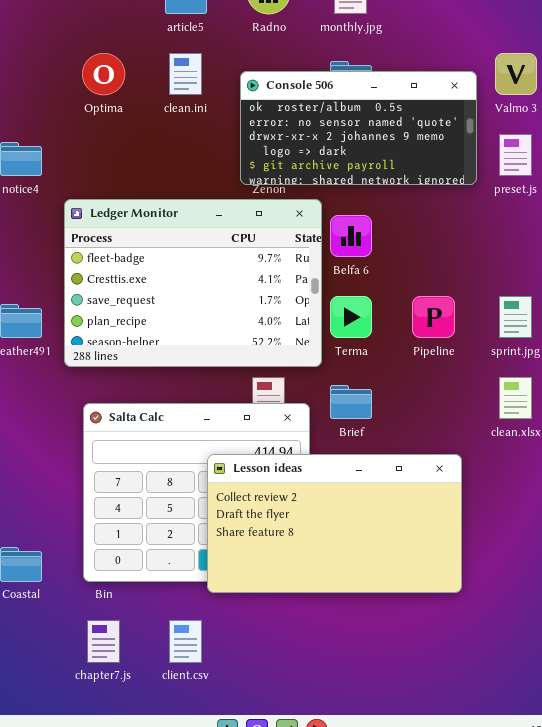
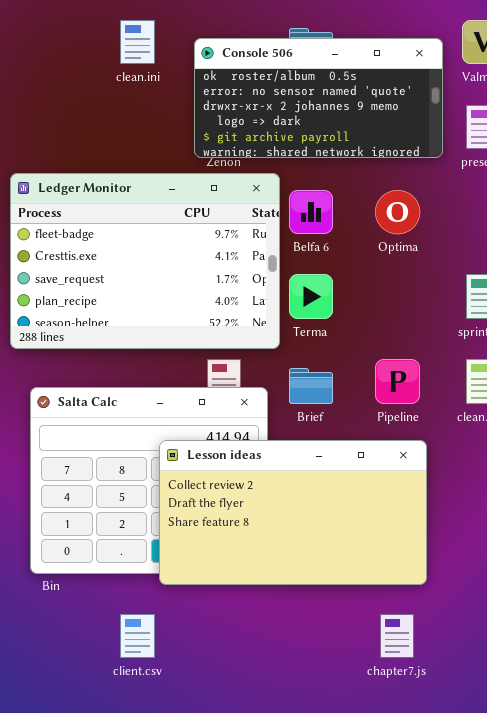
Optima: [82,53,125,95] -> [375,190,420,234], moved
Pipeline: [412,296,455,338] -> [375,359,420,404], moved
chapter7.js: [87,620,120,663] -> [380,614,414,658], moved

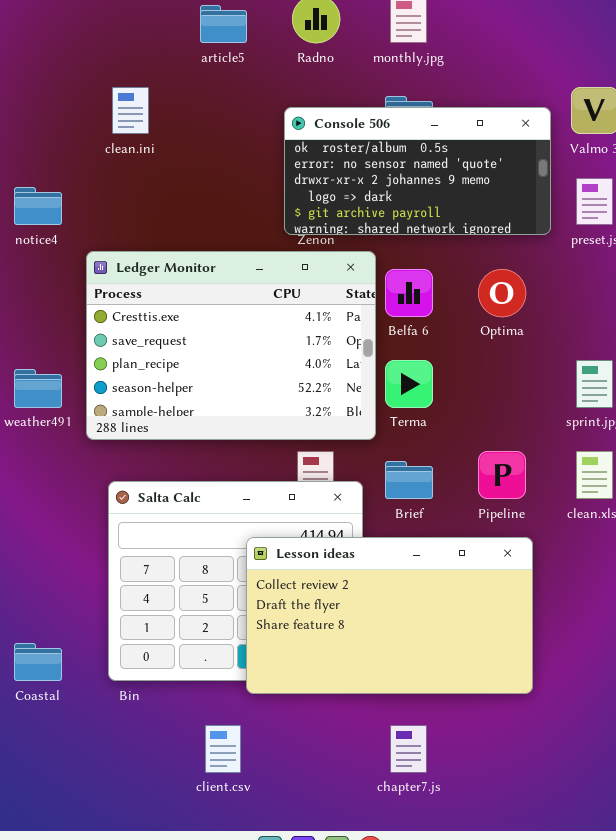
clean.ini: [120,20,155,64] -> [112,87,149,134], moved
Ledger Monitor: [10,173,280,349] -> [86,251,376,440], scrolled down 1 row
chapter7.js: [380,614,414,658] -> [390,725,427,773], moved

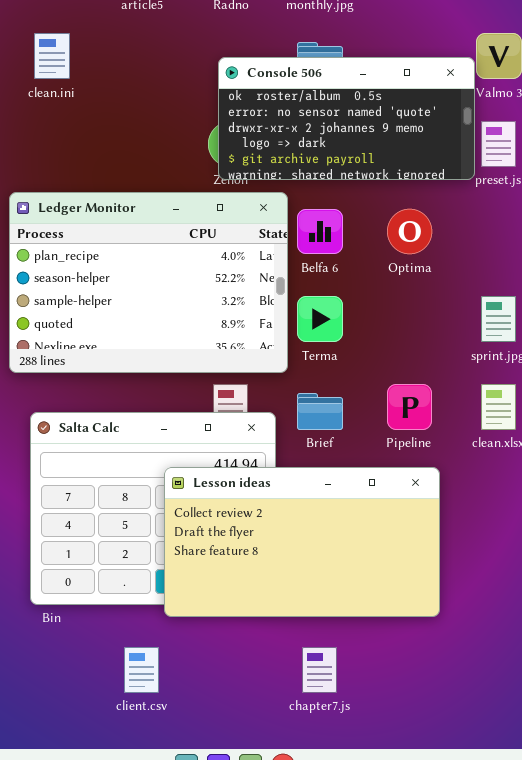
Console 506: [284,107,551,235] -> [218,57,475,180], moved
Ledger Monitor: [86,251,376,440] -> [9,192,288,373], scrolled down 2 rows

